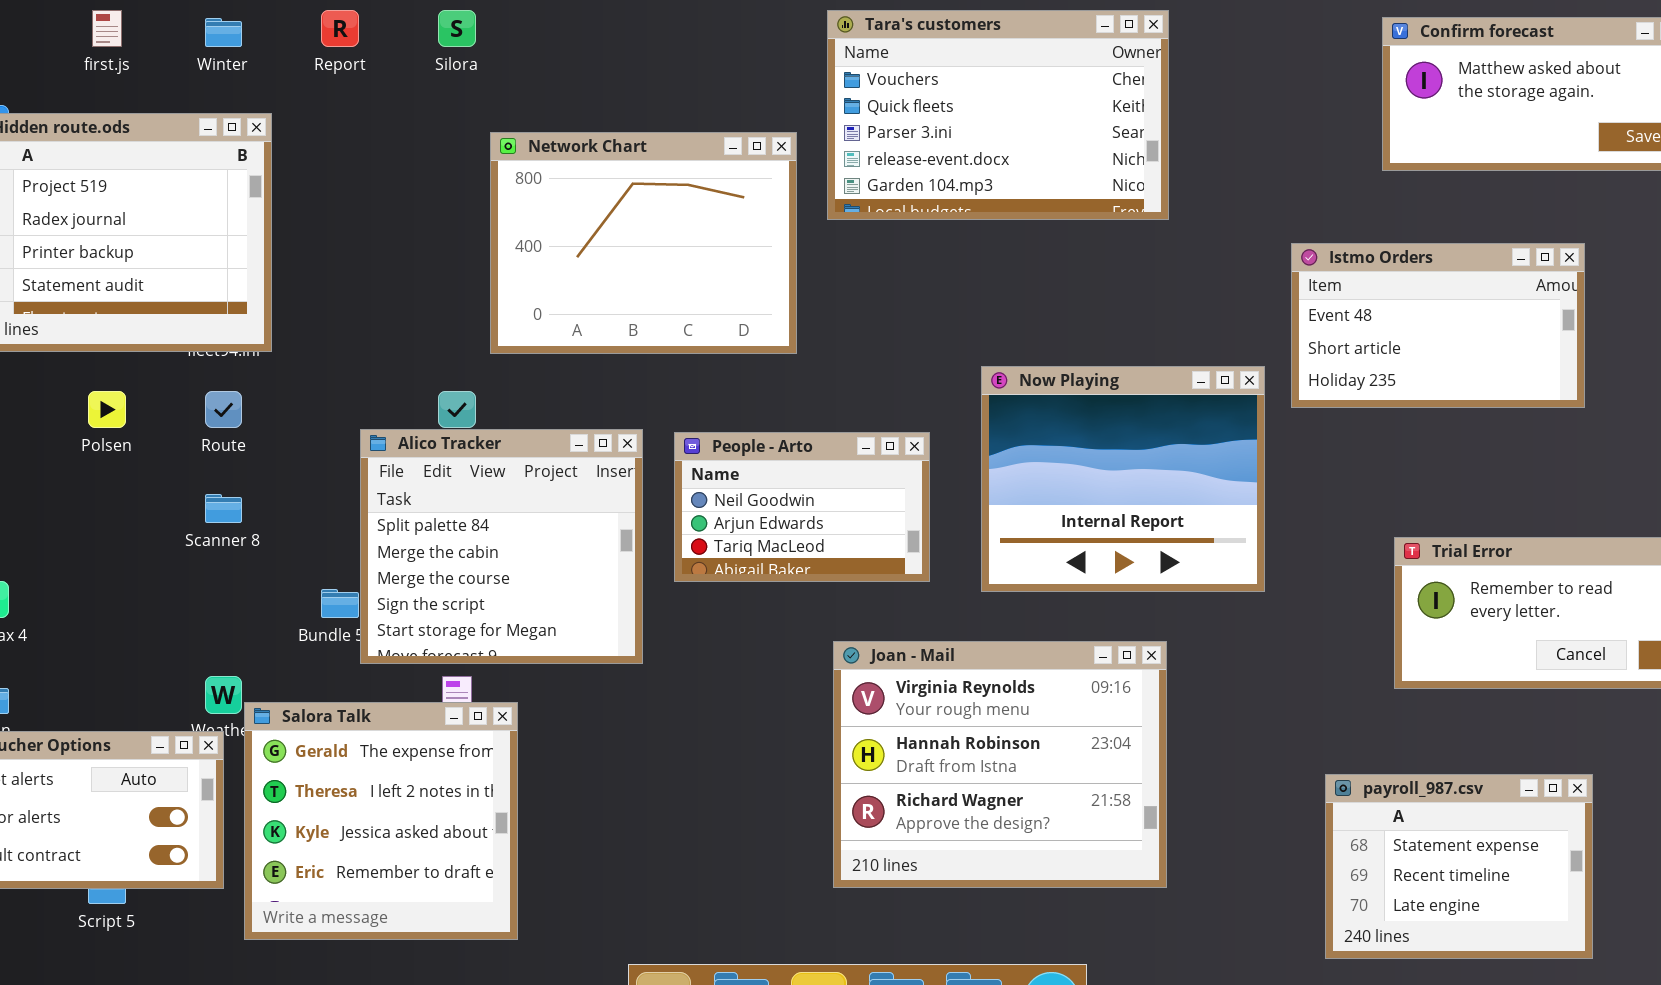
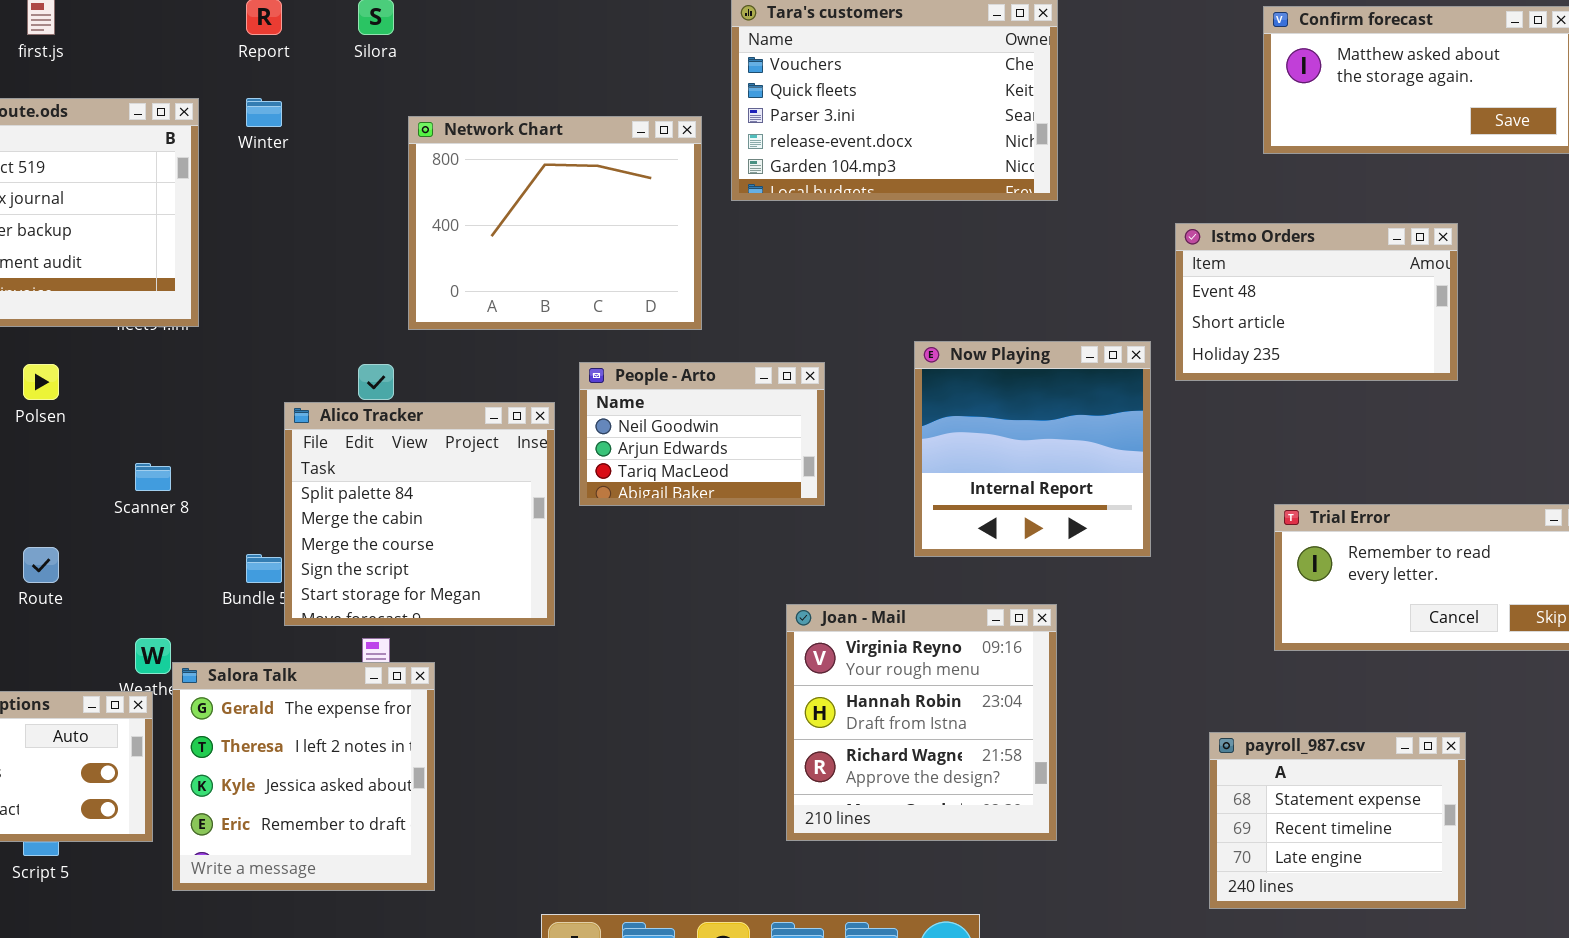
Winter: [205,18,242,47] -> [246,98,282,127], moved
Now Playing: [981,366,1265,592] -> [914,341,1151,557], resized
Route: [205,391,242,428] -> [23,547,59,583], moved
People - Arto: [674,432,930,582] -> [579,362,825,506], moved
Joan - Mail: [833,641,1167,888] -> [786,604,1057,841], resized

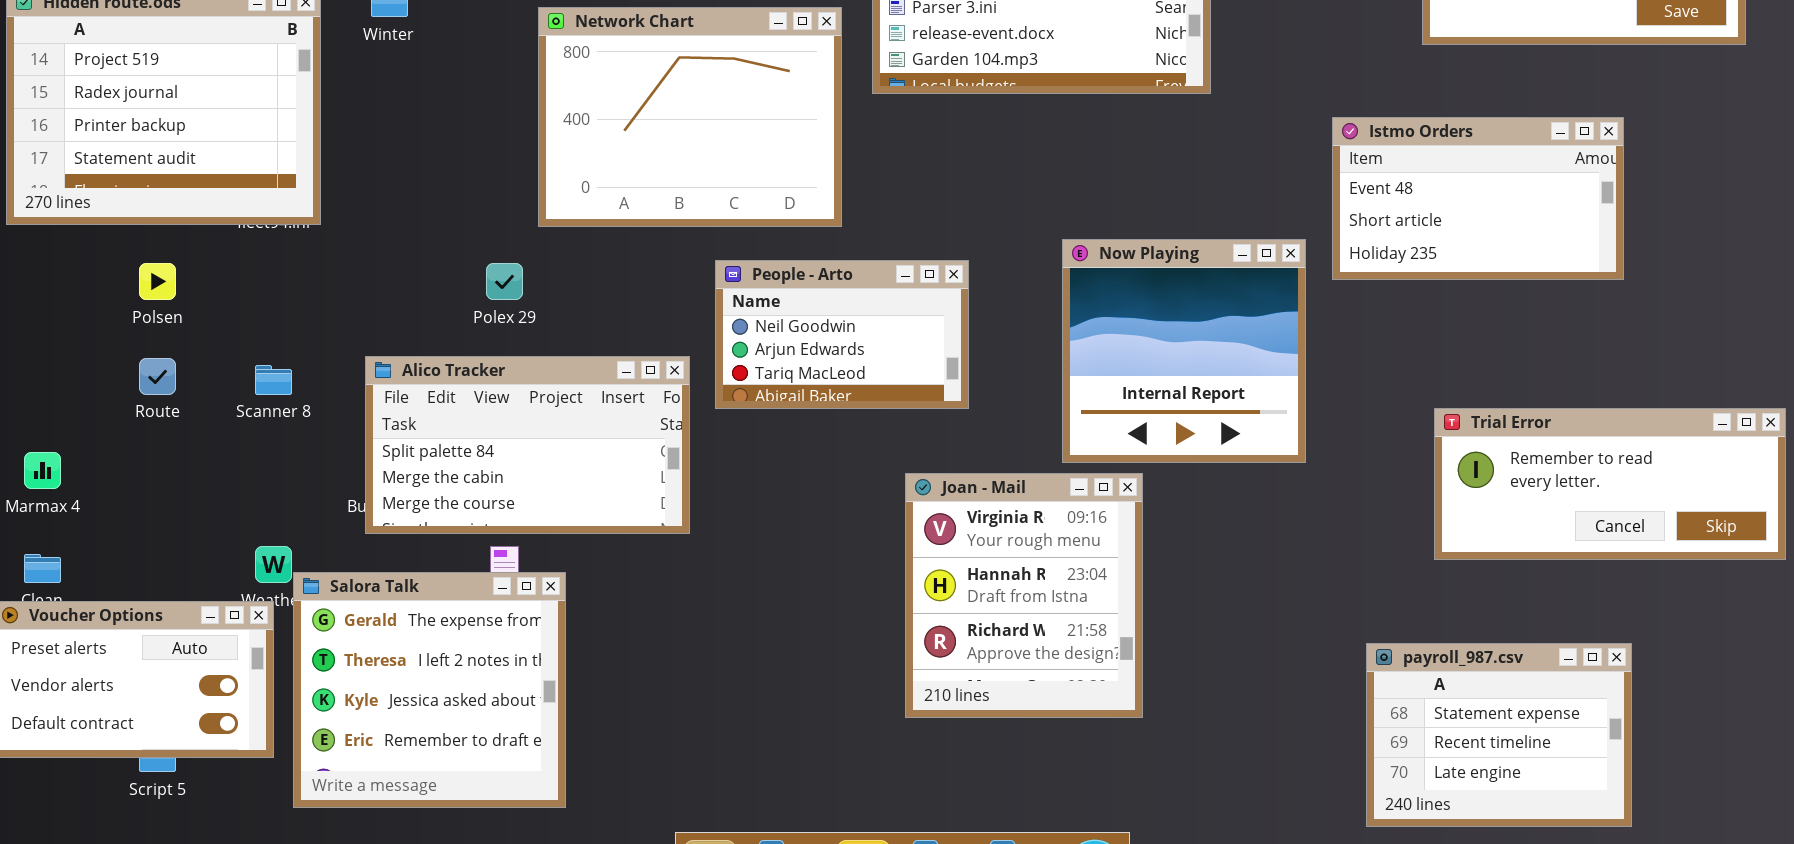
Alico Tracker: [284,402,555,626] -> [365,356,690,534], resized
Route: [23,547,59,583] -> [139,358,176,395], moved
Joan - Mail: [786,604,1057,841] -> [905,473,1143,718], moved, resized

